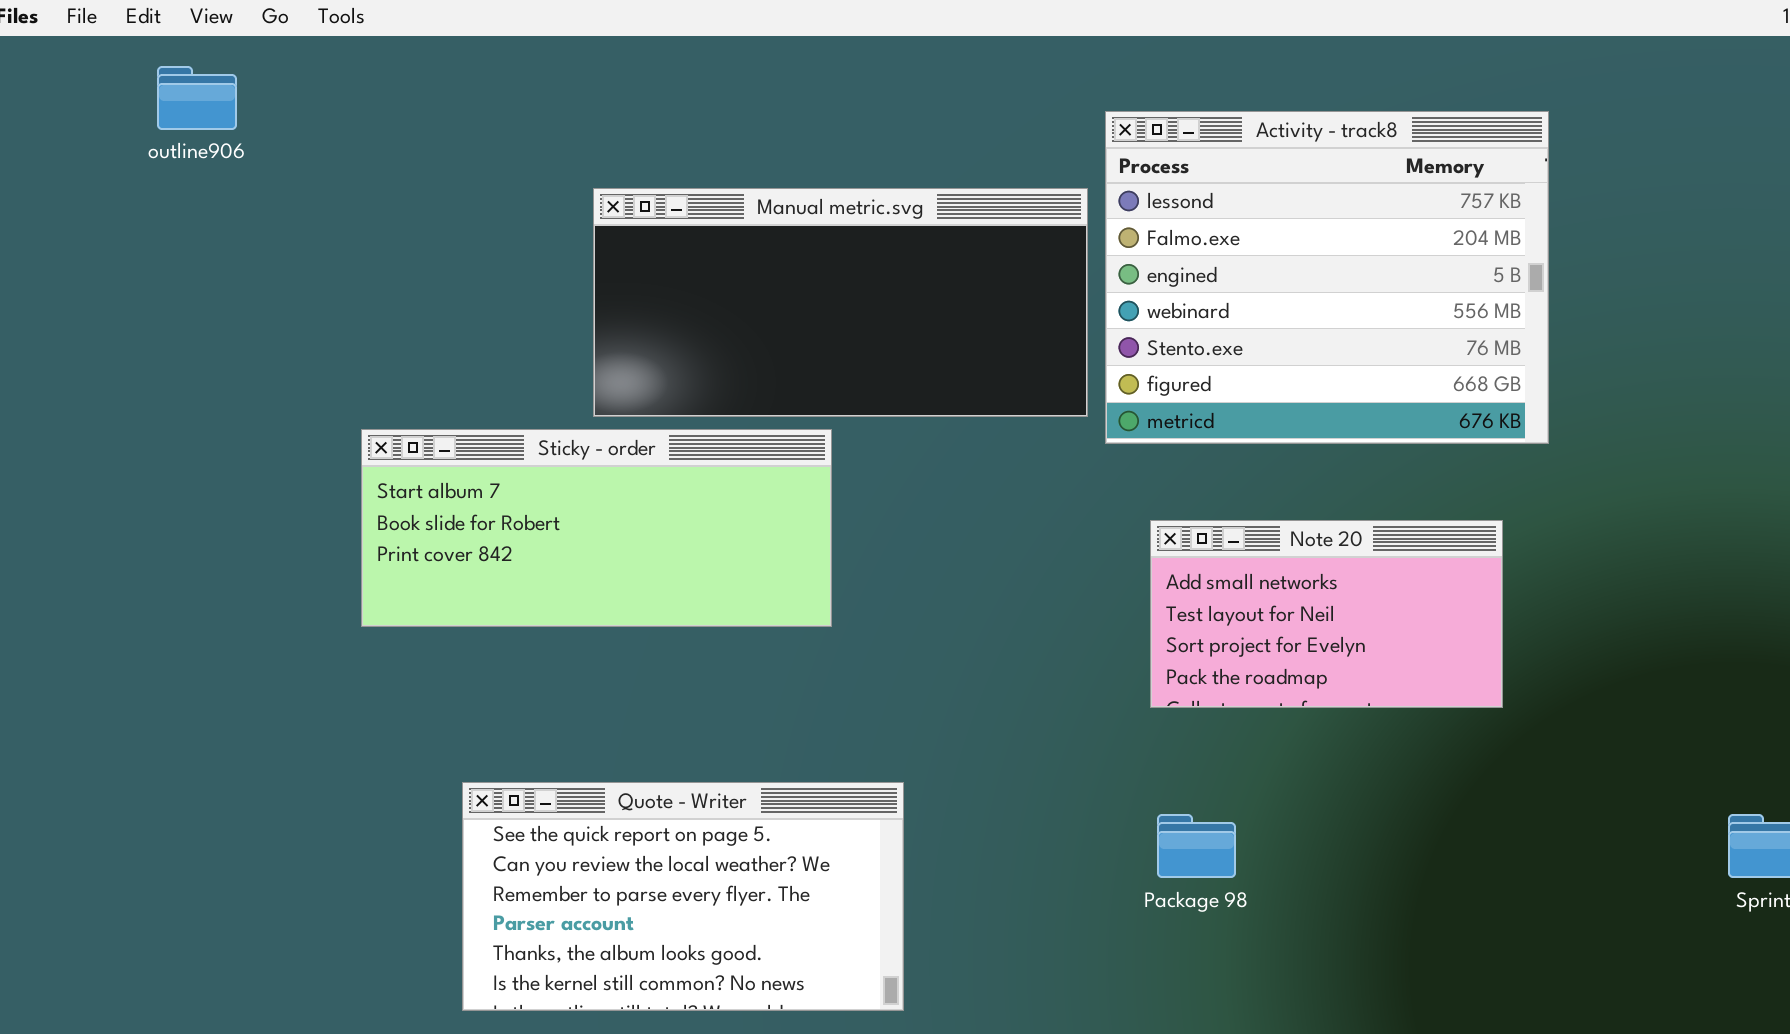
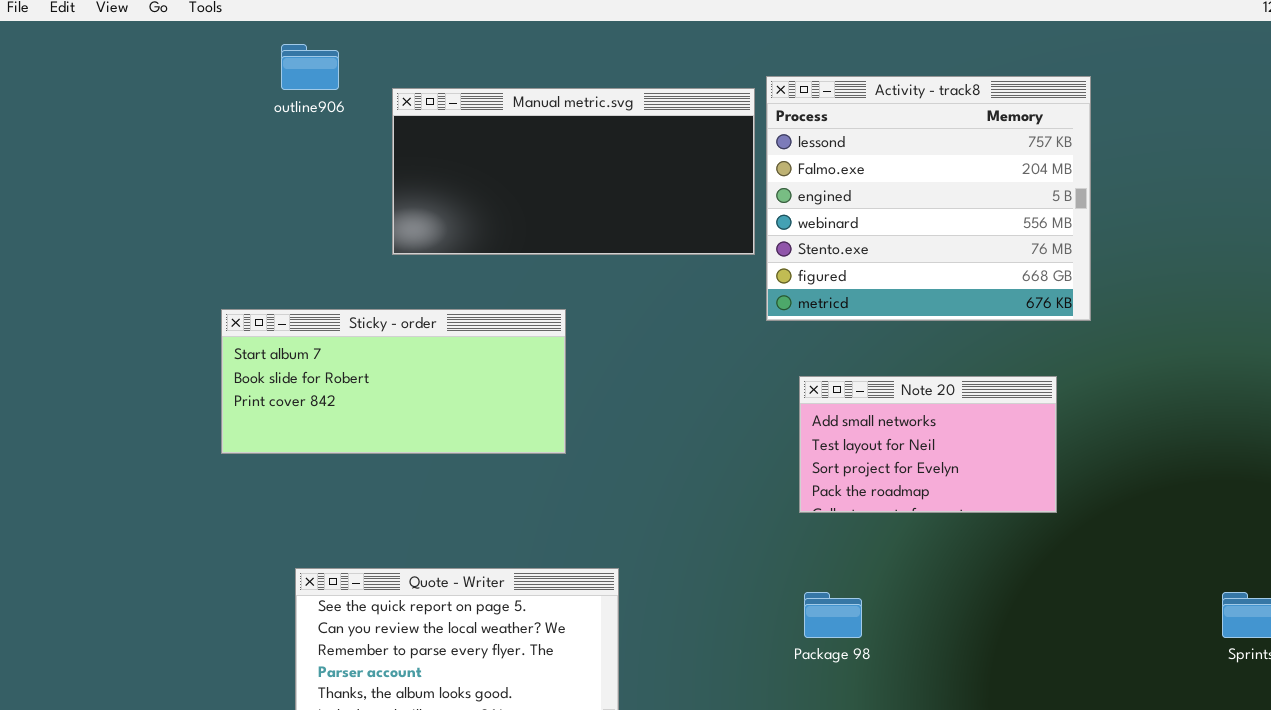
outline906: [157,66,237,130] -> [281,44,339,90], moved
Manual metric.svg: [593,188,1088,417] -> [392,88,755,255], moved

